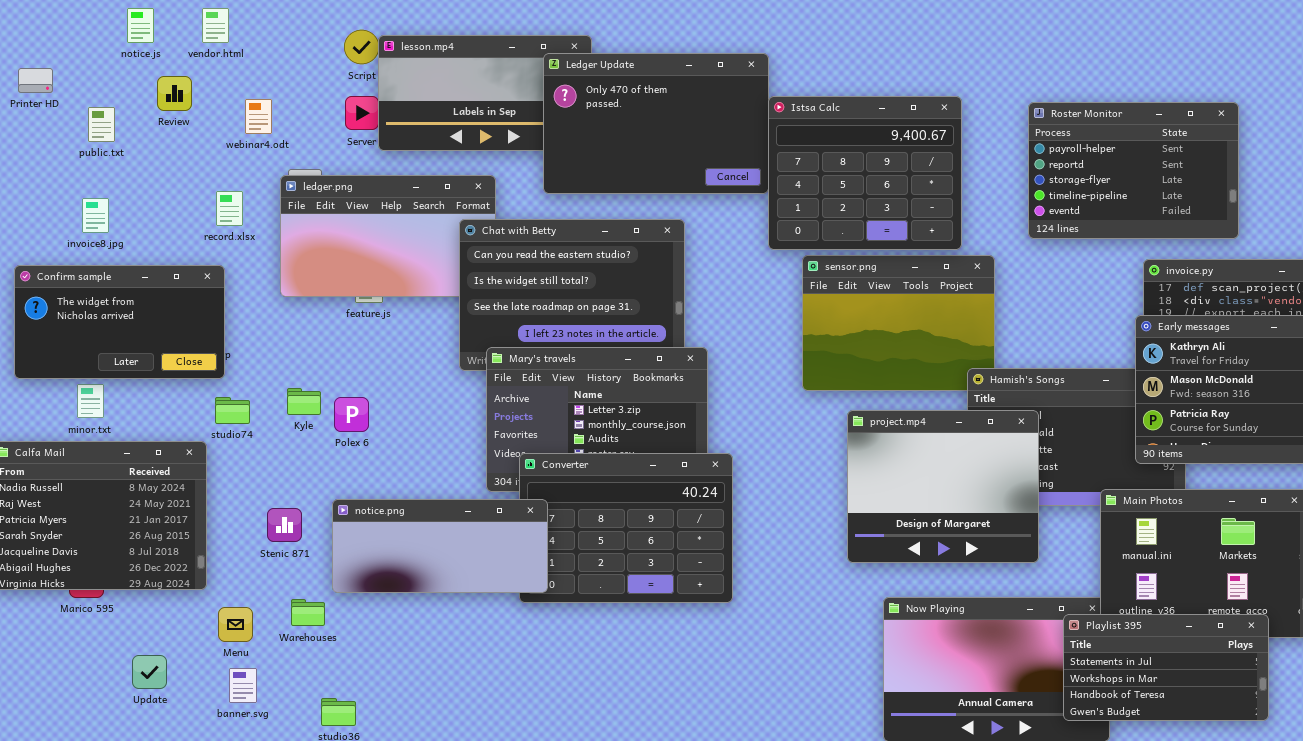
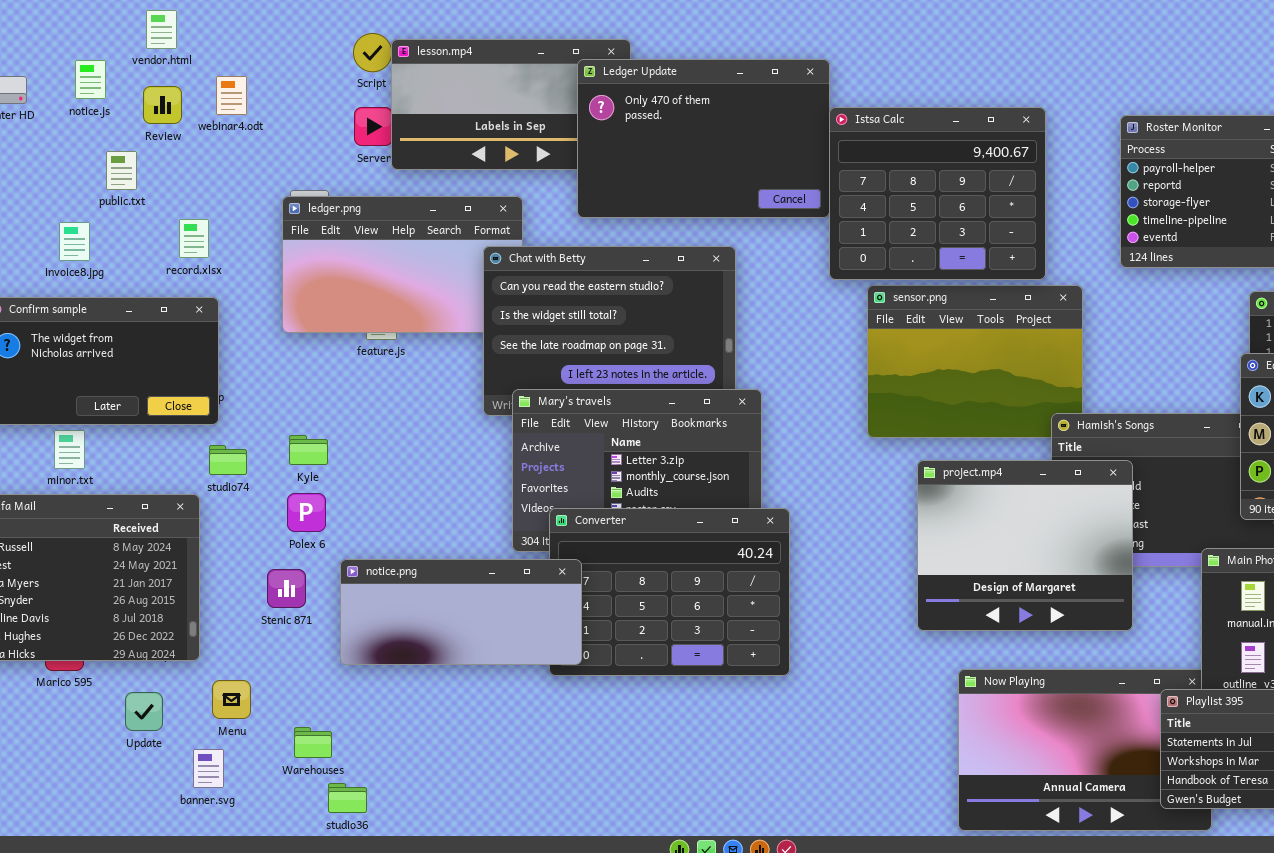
notice.js: [127,8,154,43] -> [75,60,106,99], moved
vendor.html: [202,8,229,43] -> [146,10,177,49], moved
webinar4.odt: [245,99,272,134] -> [216,76,247,115], moved
public.txt: [88,107,115,142] -> [106,151,137,190], moved
record.xlsx: [216,191,243,226] -> [179,219,209,258], moved
Polex 6: [334,397,369,432] -> [287,493,326,532], moved
Warehouses: [291,599,325,626] -> [294,727,332,758], moved
Update: [132,655,167,689] -> [125,692,163,731], moved
banner.svg: [229,668,257,703] -> [193,749,224,788], moved

